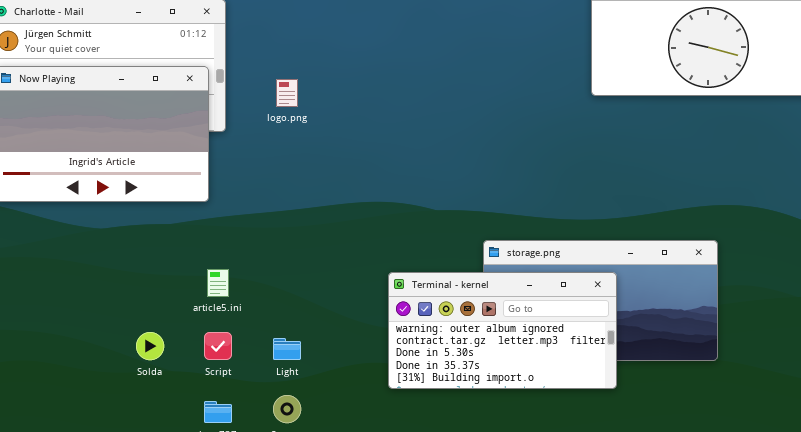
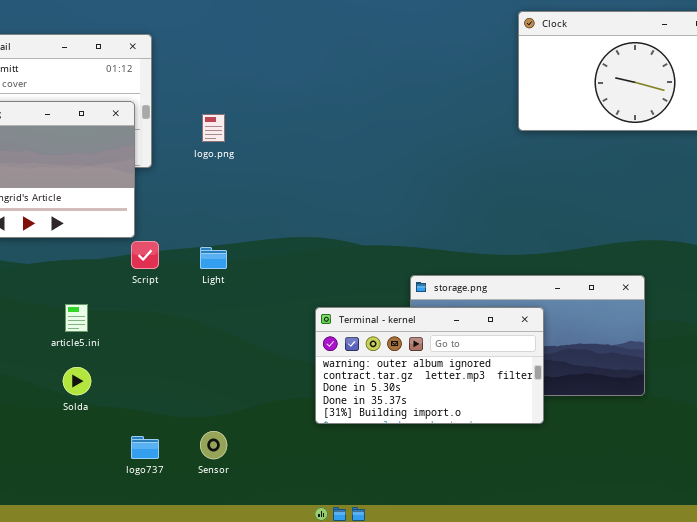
article5.ini: [207,269,229,297] -> [65,304,88,332], moved
Script: [204,332,232,360] -> [131,241,159,269], moved
Light: [273,338,301,360] -> [200,247,227,269], moved

